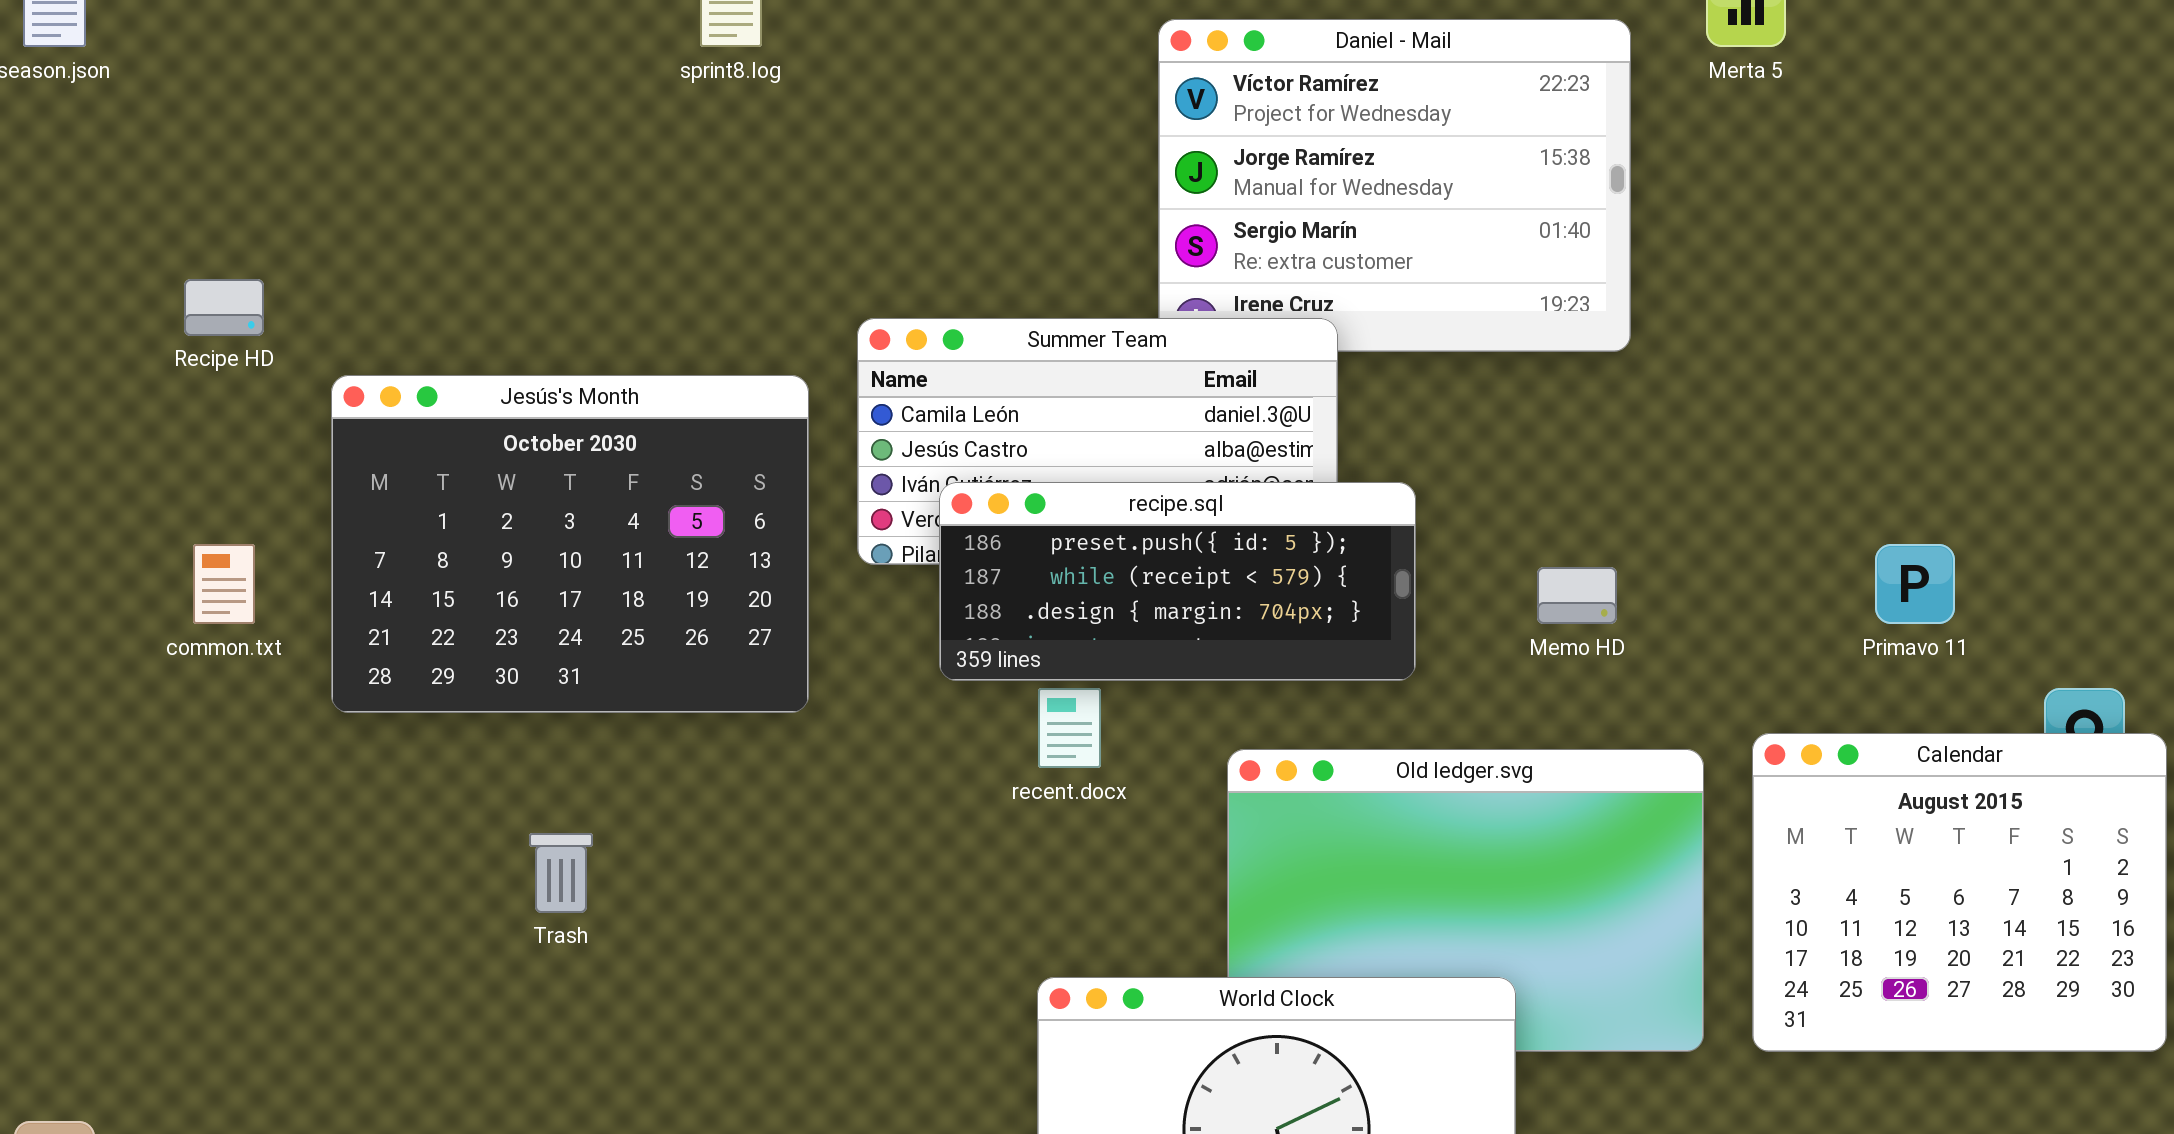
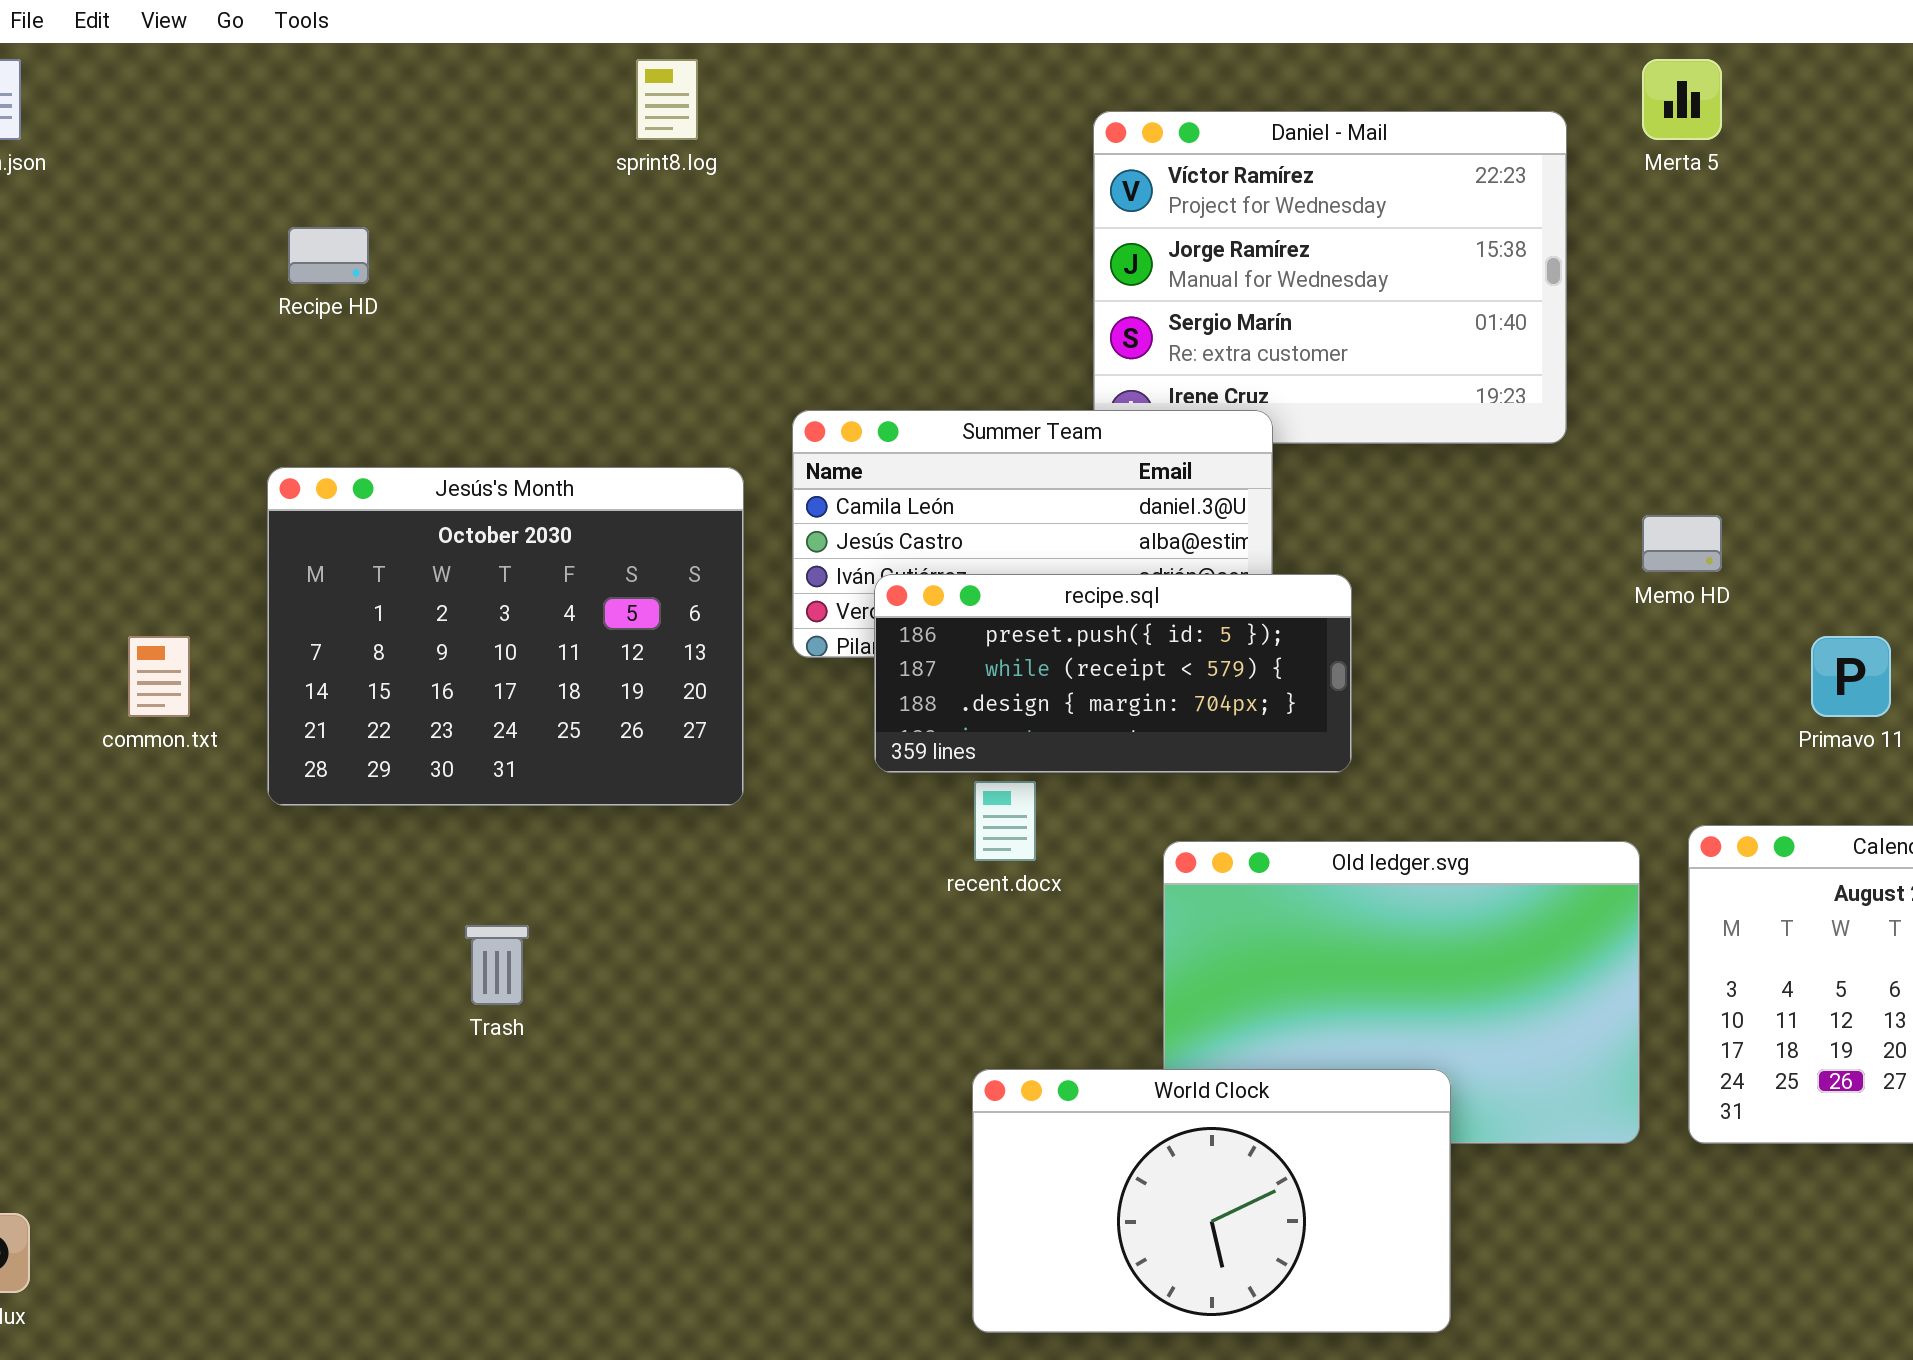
Recipe HD: [184,279,264,336] -> [288,227,369,284], moved
Memo HD: [1537,567,1617,624] -> [1642,515,1722,572], moved

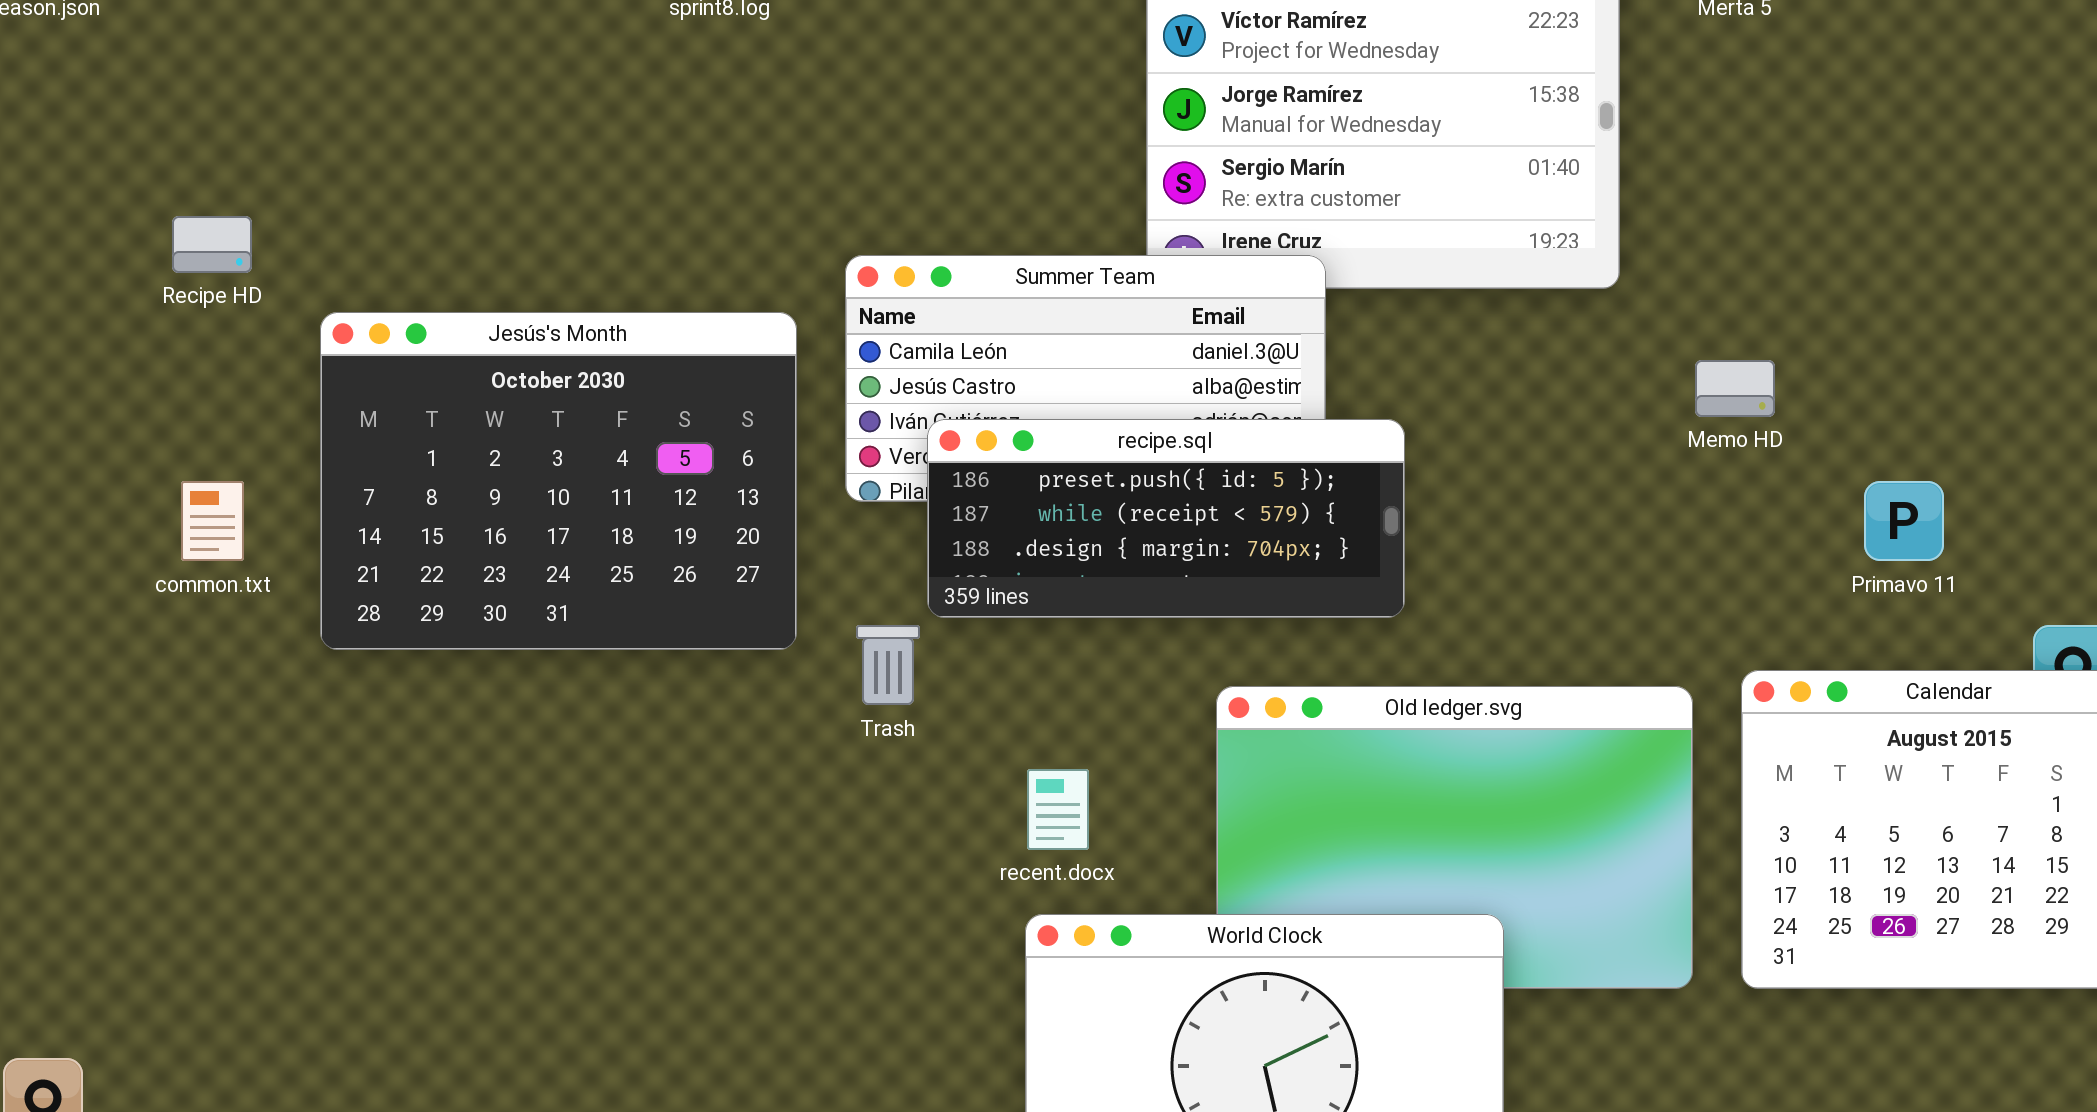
Recipe HD: [288,227,369,284] -> [172,216,252,273], moved
recent.docx: [974,781,1036,861] -> [1027,769,1089,850], moved
Trash: [465,925,529,1005] -> [856,625,920,705], moved

